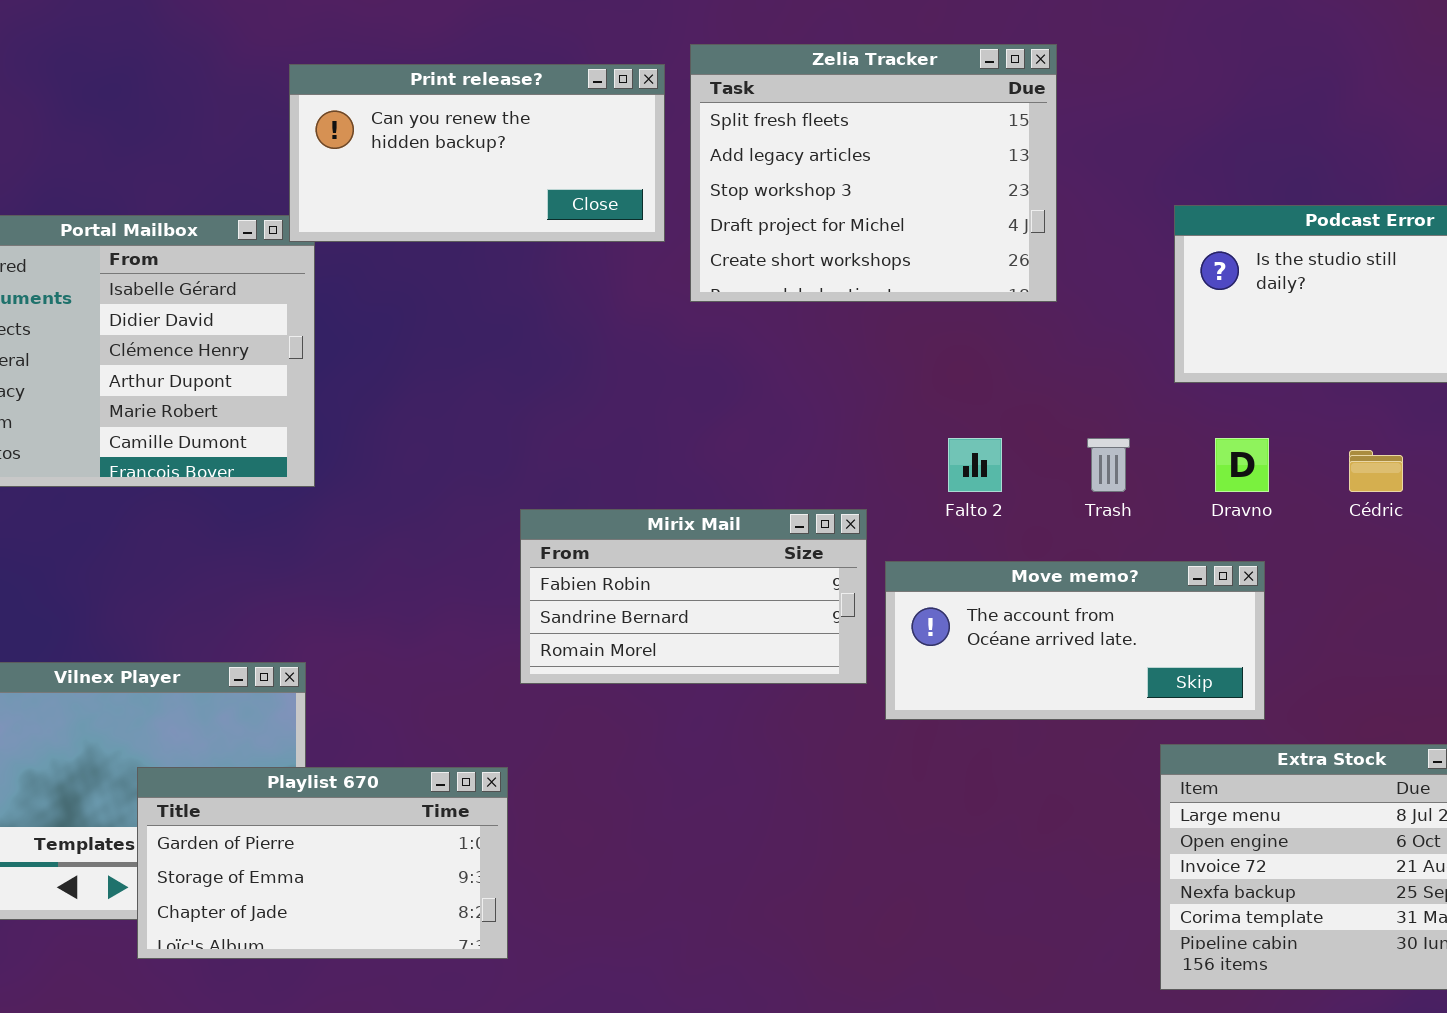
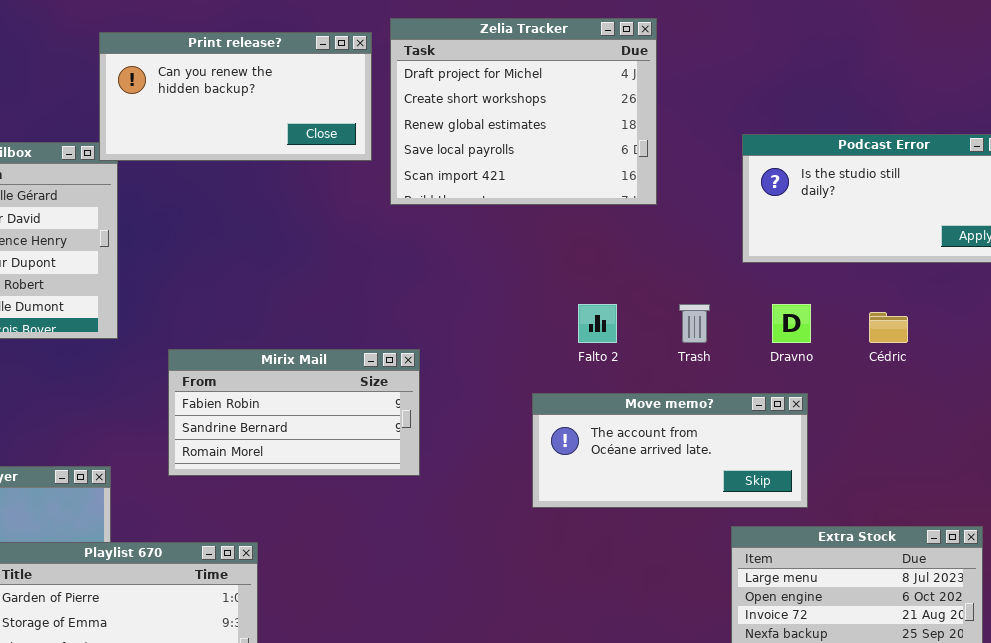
Zelia Tracker: [690,44,1057,302] -> [390,18,657,205], scrolled down 3 rows
Mirix Mail: [520,509,867,684] -> [168,349,420,476], moved

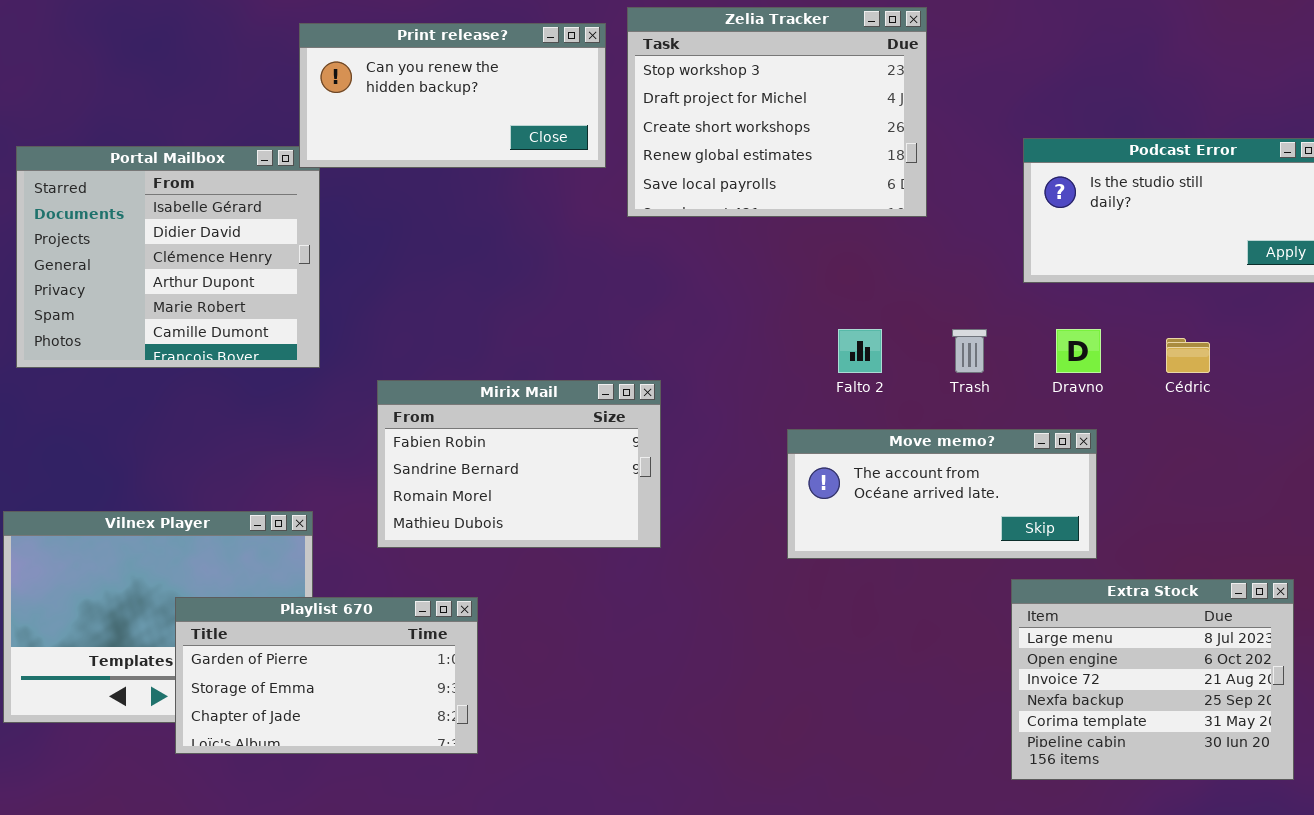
Zelia Tracker: [390,18,657,205] -> [627,7,927,217], scrolled up 1 row
Mirix Mail: [168,349,420,476] -> [377,380,661,548], resized

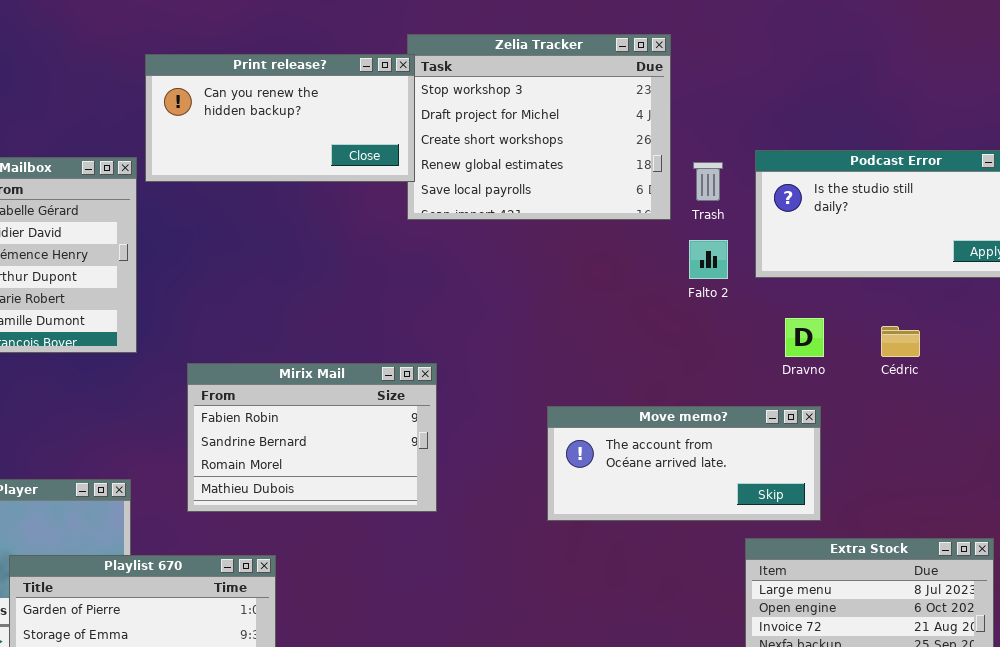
Print release?: [299,23,606,168] -> [145,54,415,182], moved
Falto 2: [838,329,882,373] -> [689,240,728,279], moved
Trash: [952,329,987,373] -> [693,162,723,201], moved

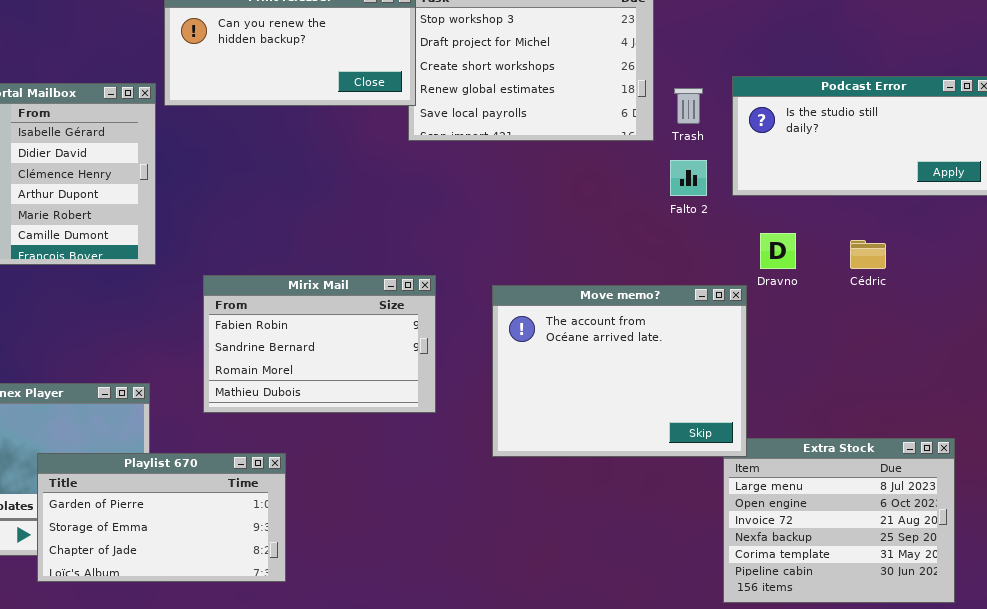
Move memo?: [547,406,821,521] -> [492,285,747,457], moved, resized

